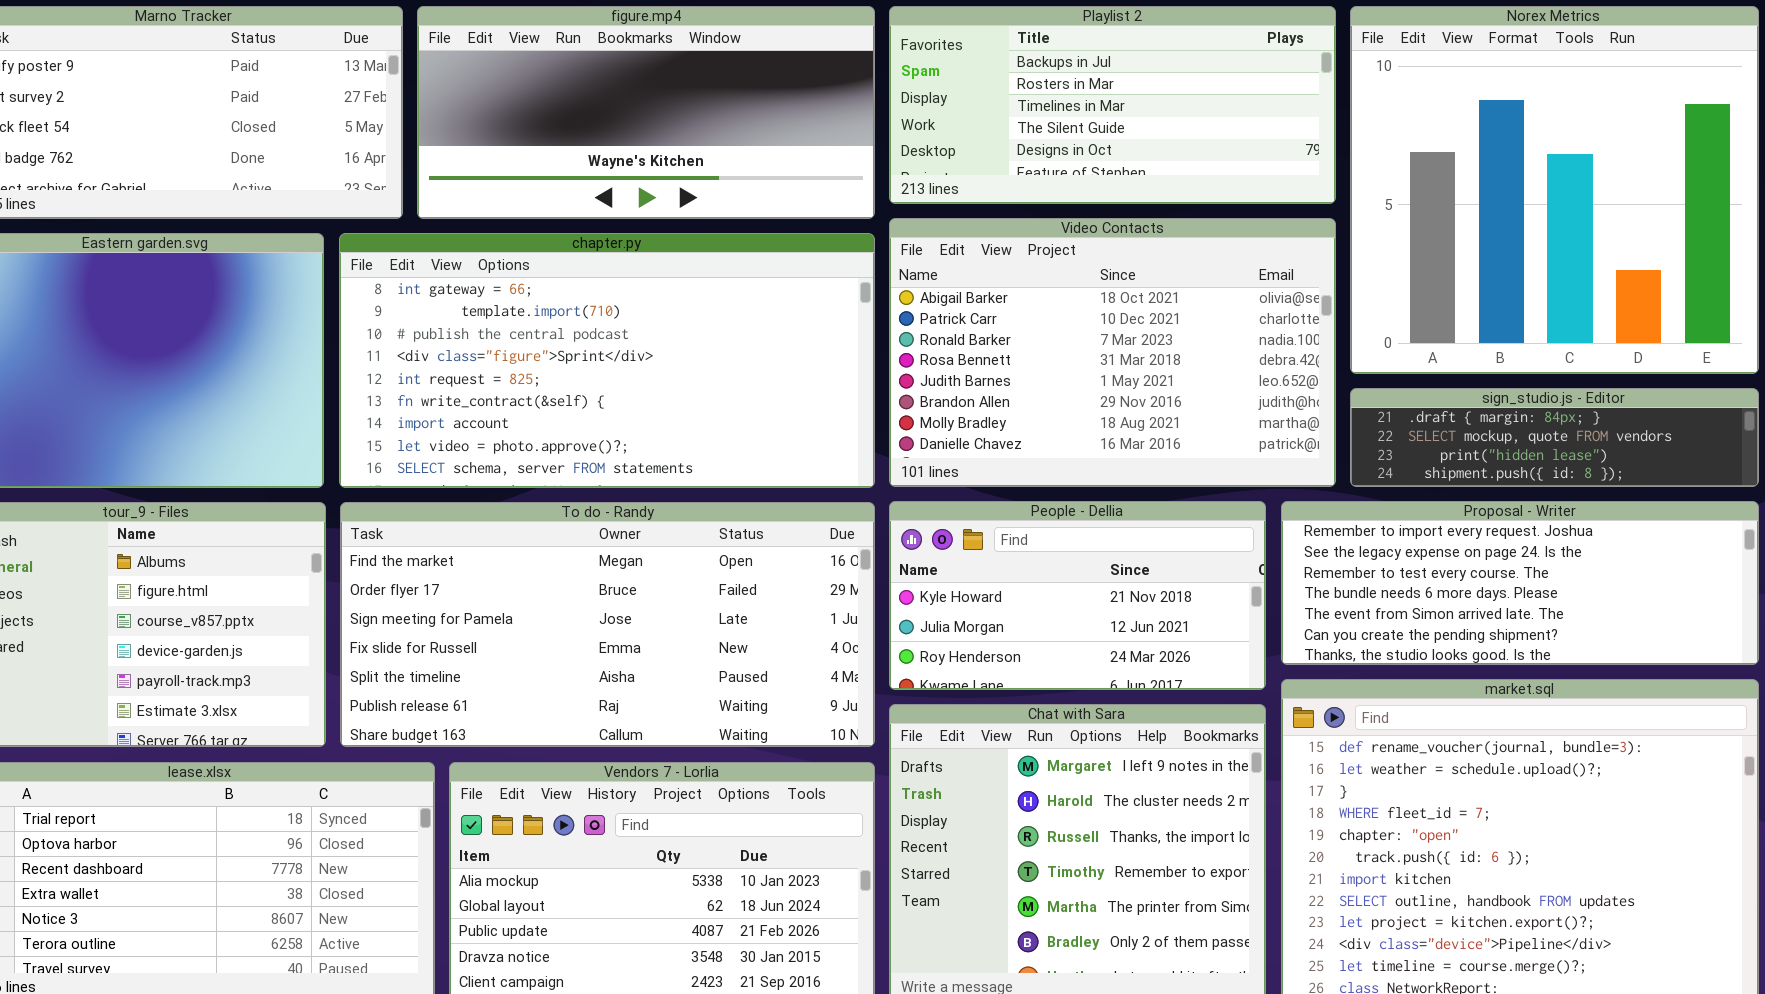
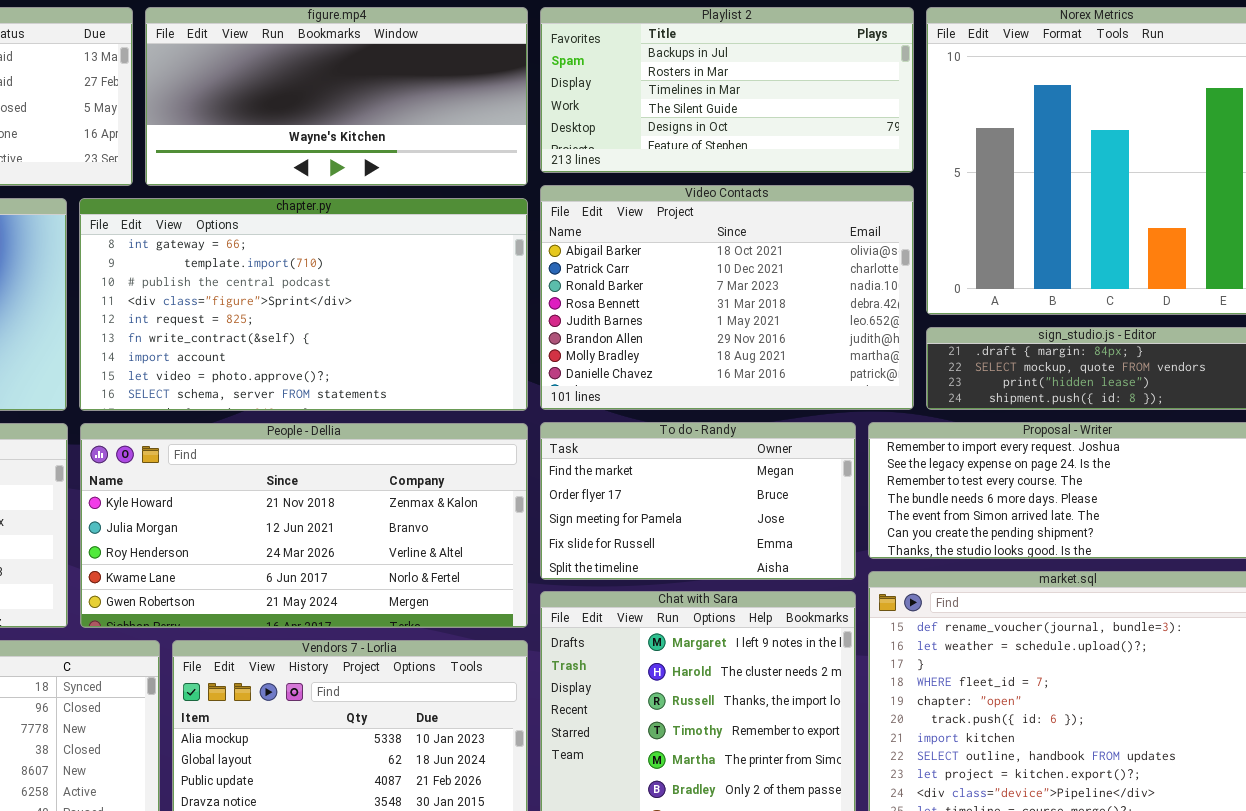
People - Dellia: [889,501,1266,690] -> [80,423,528,628], moved, resized
To do - Randy: [340,502,875,747] -> [540,422,856,580], moved, resized

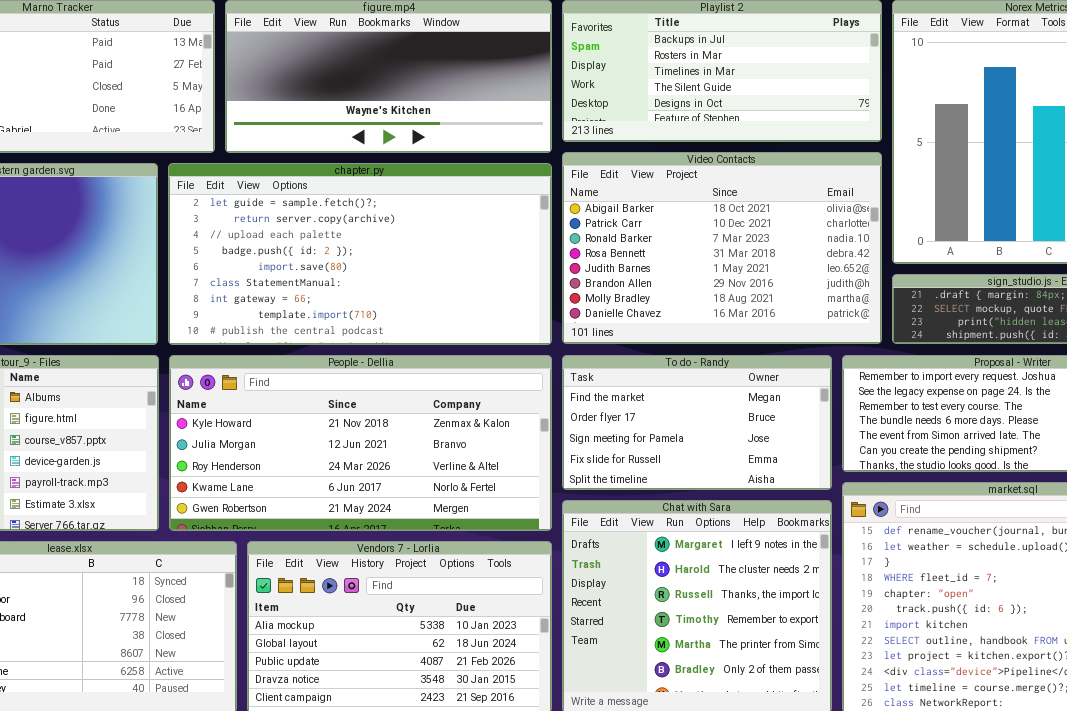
chapter.py: [79,198,528,411] -> [168,163,552,345], scrolled up 6 rows

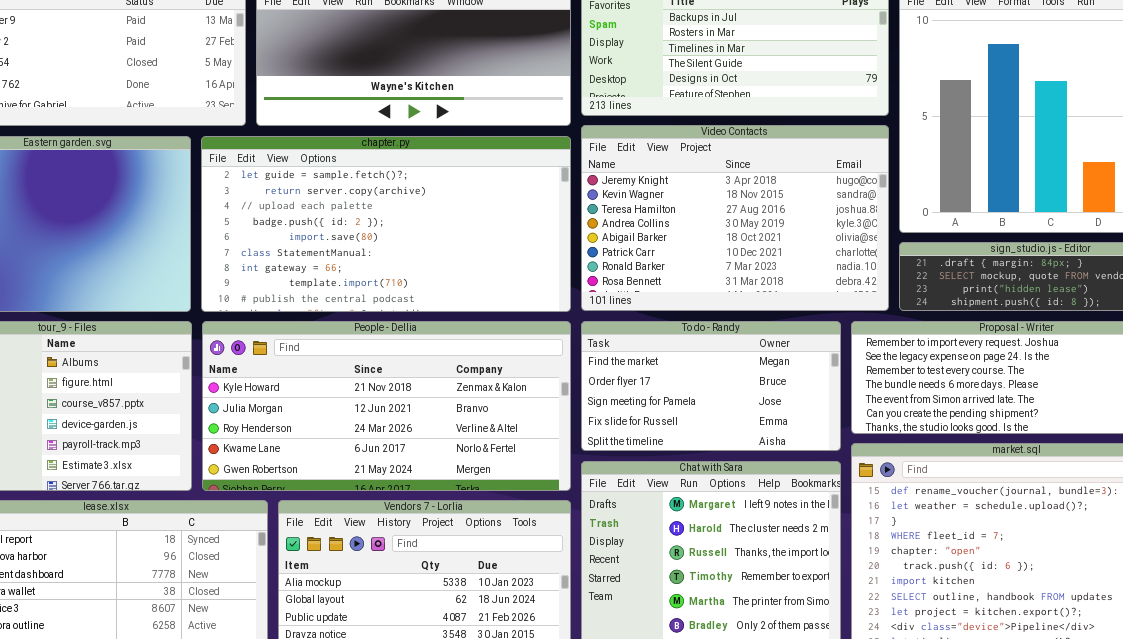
Video Contacts: [562,152,882,344] -> [581,125,889,311], scrolled up 4 rows

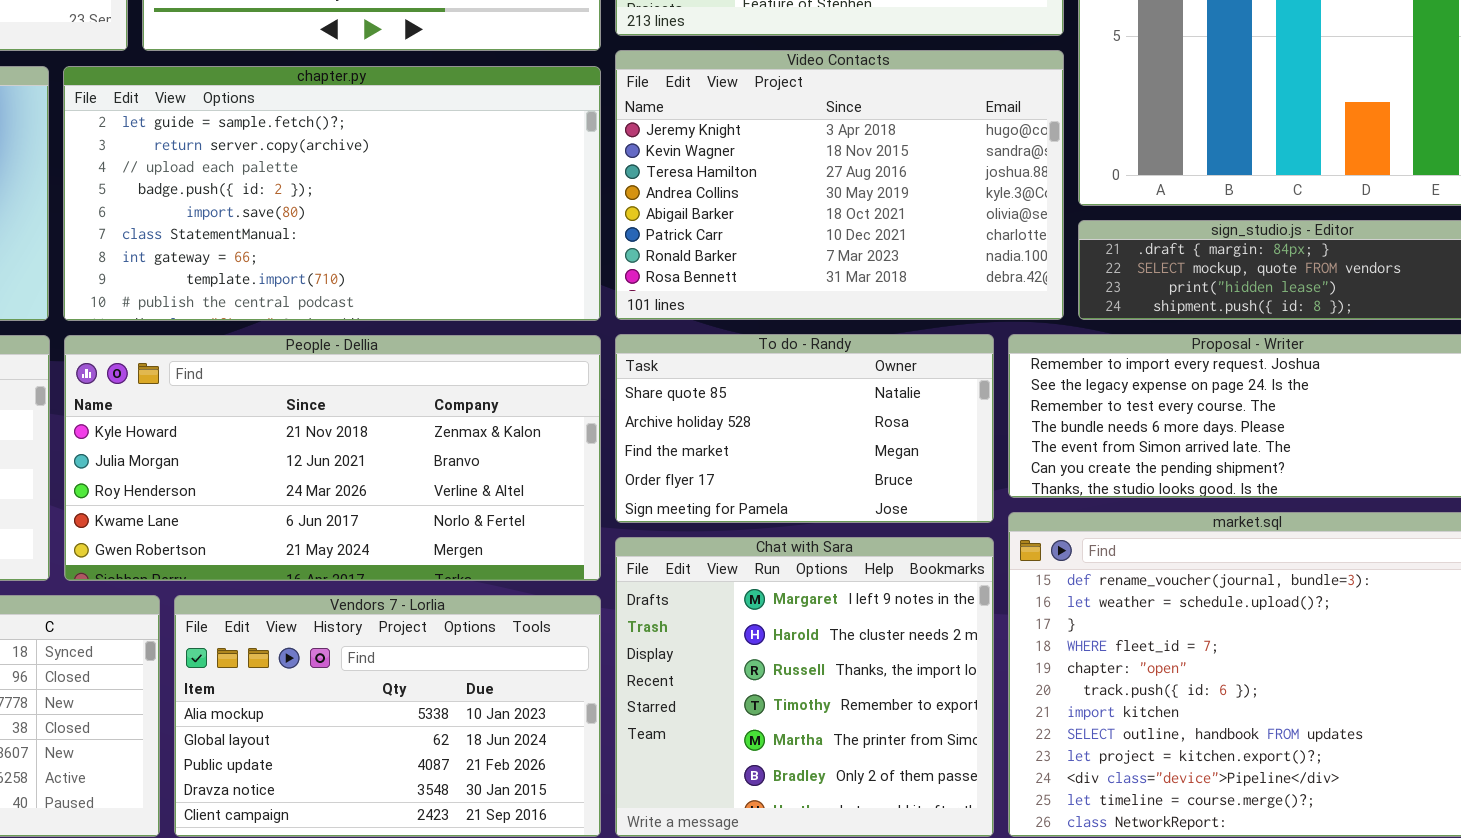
To do - Randy: [581,321,841,451] -> [615,334,994,523], scrolled up 2 rows

